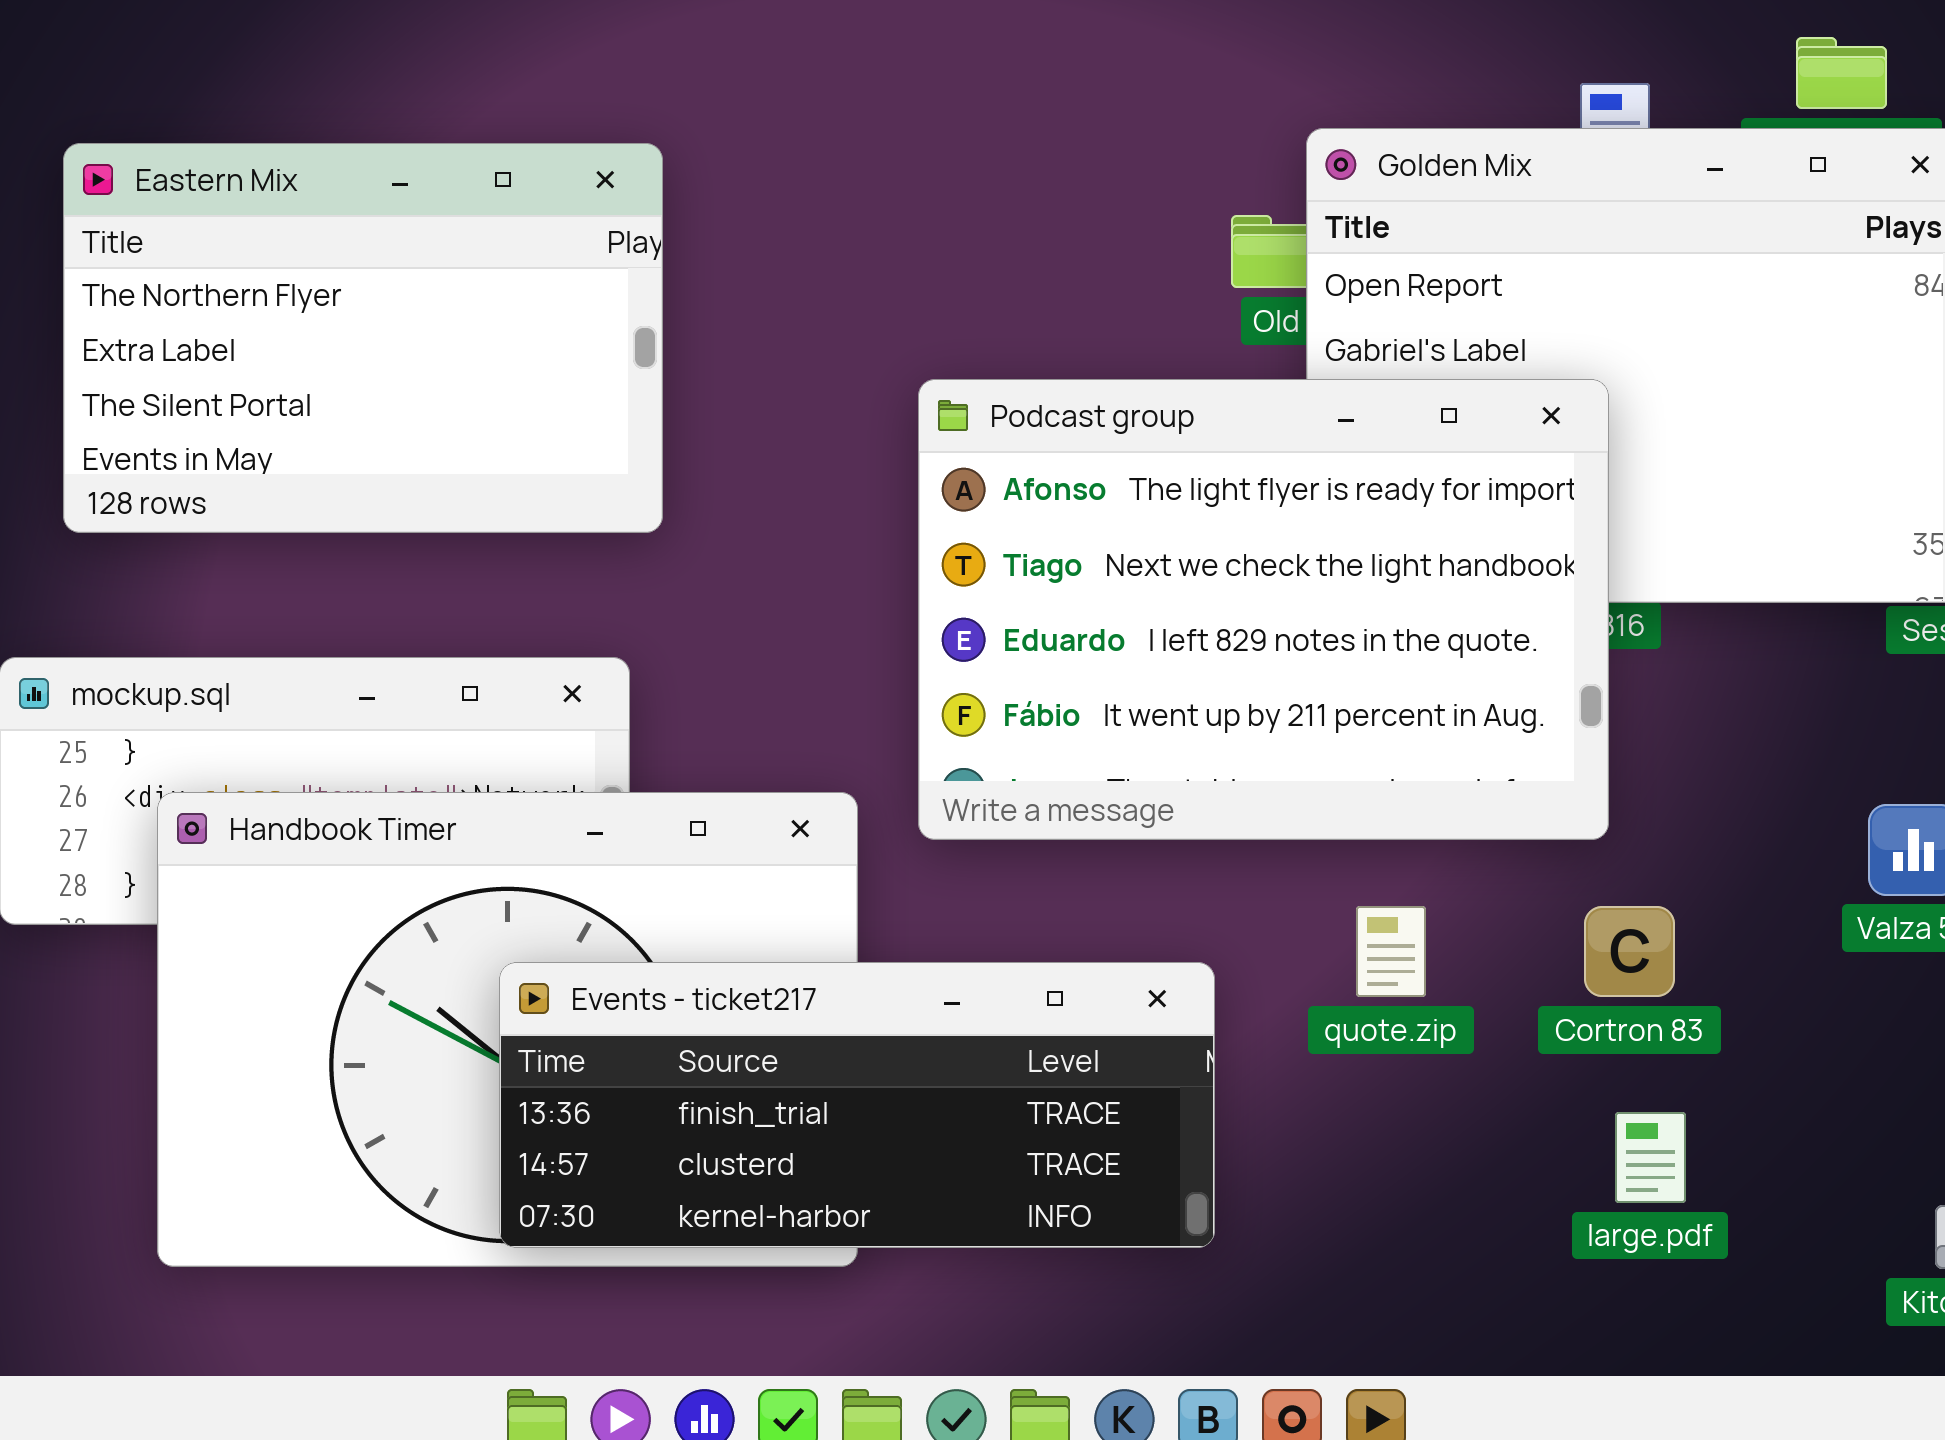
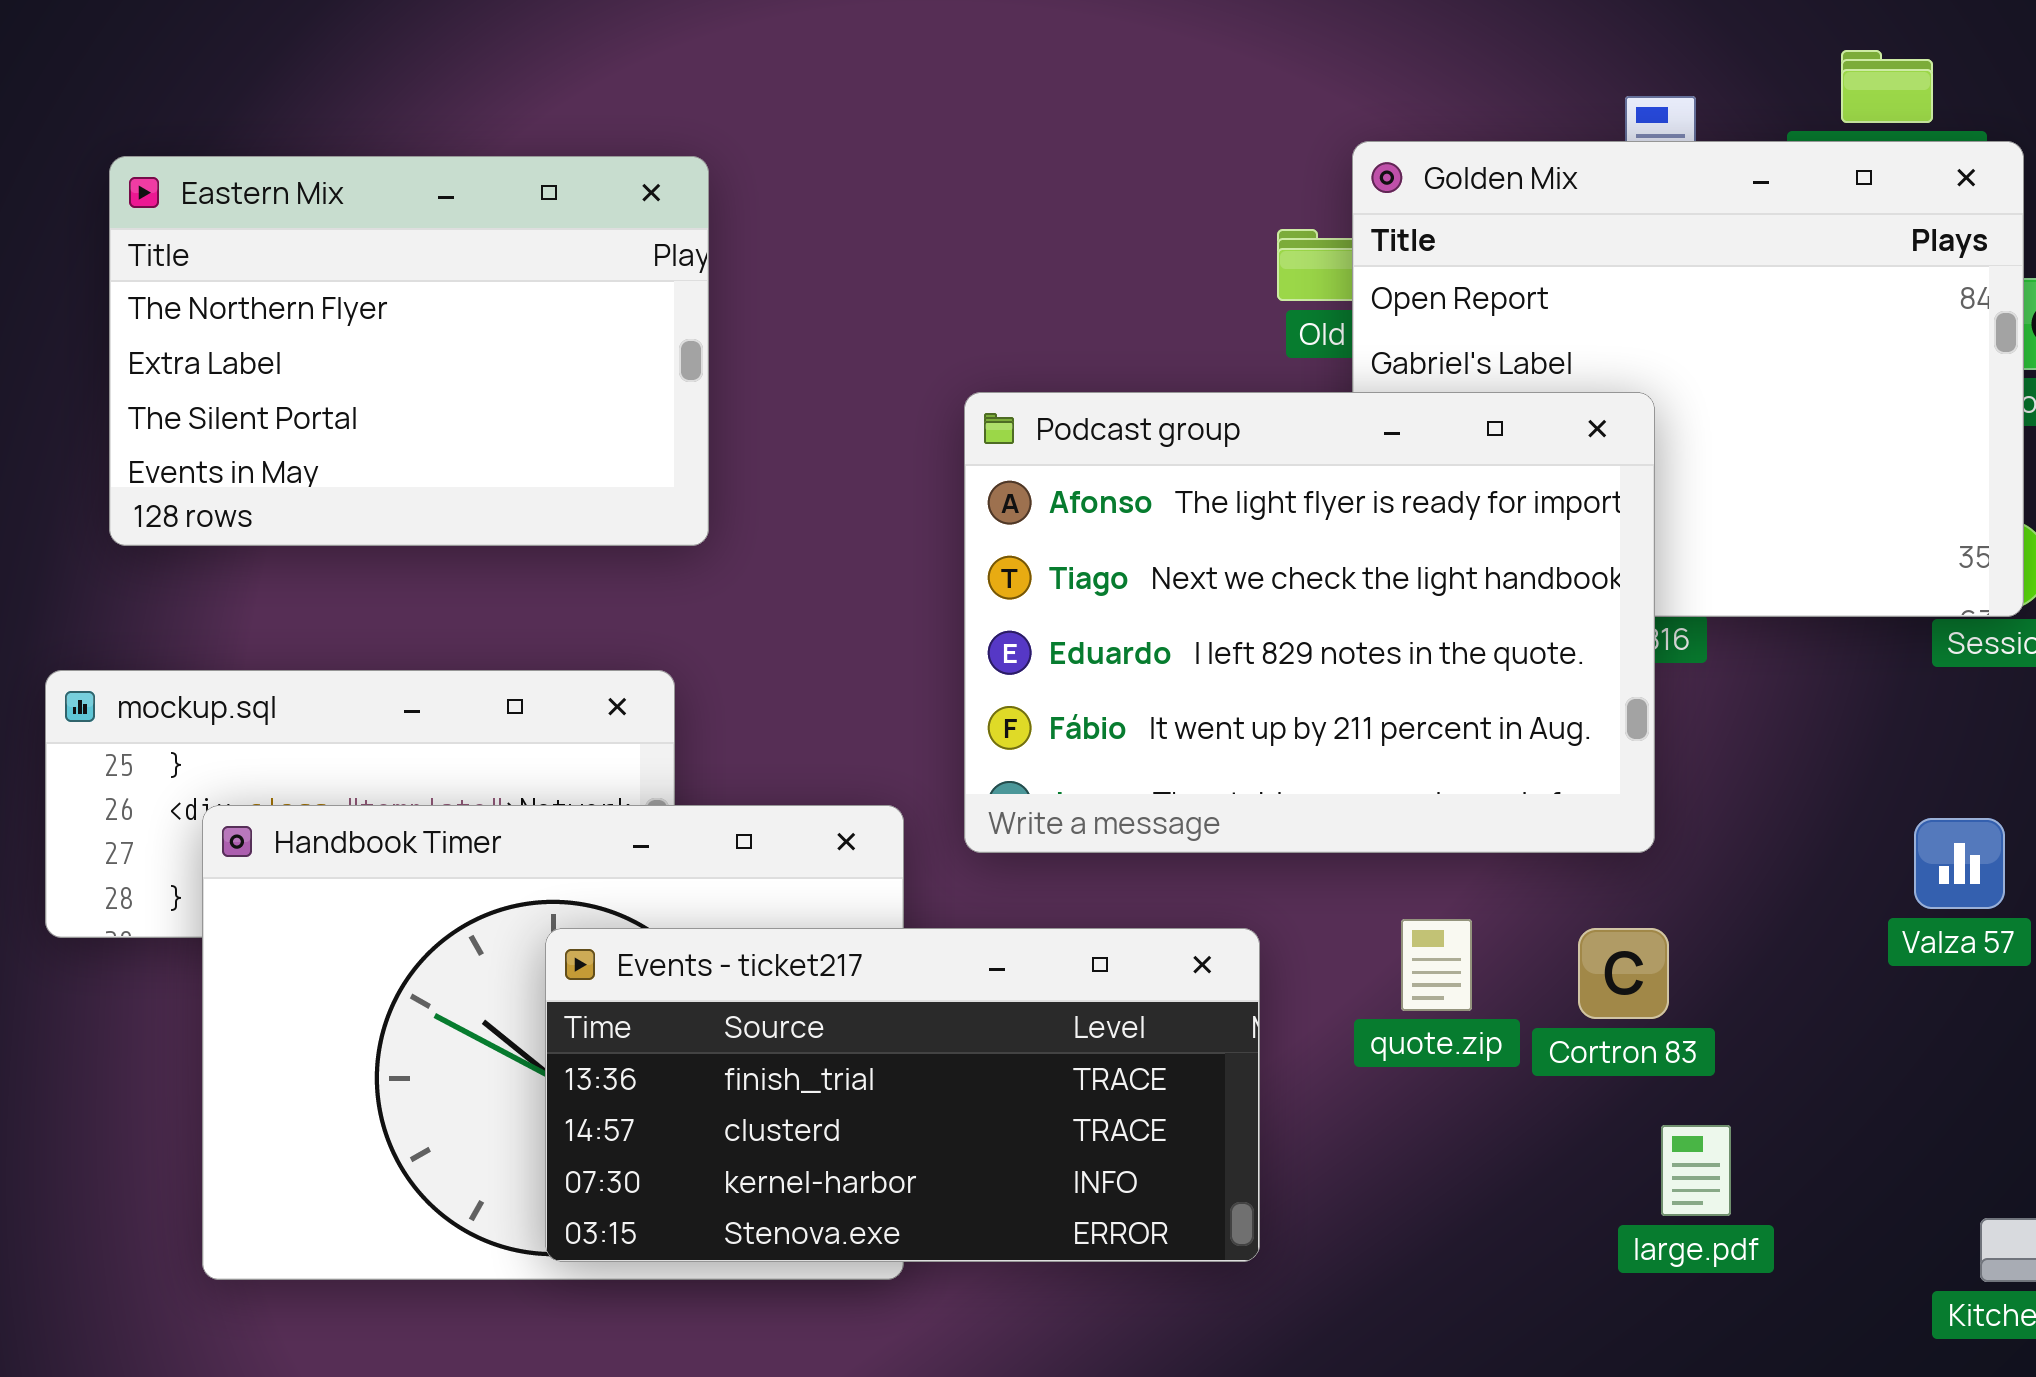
Cortron 83: [1584,906,1675,997] -> [1578,928,1669,1019], moved
Events - ticket217: [499,962,1215,1248] -> [545,928,1260,1262], resized

